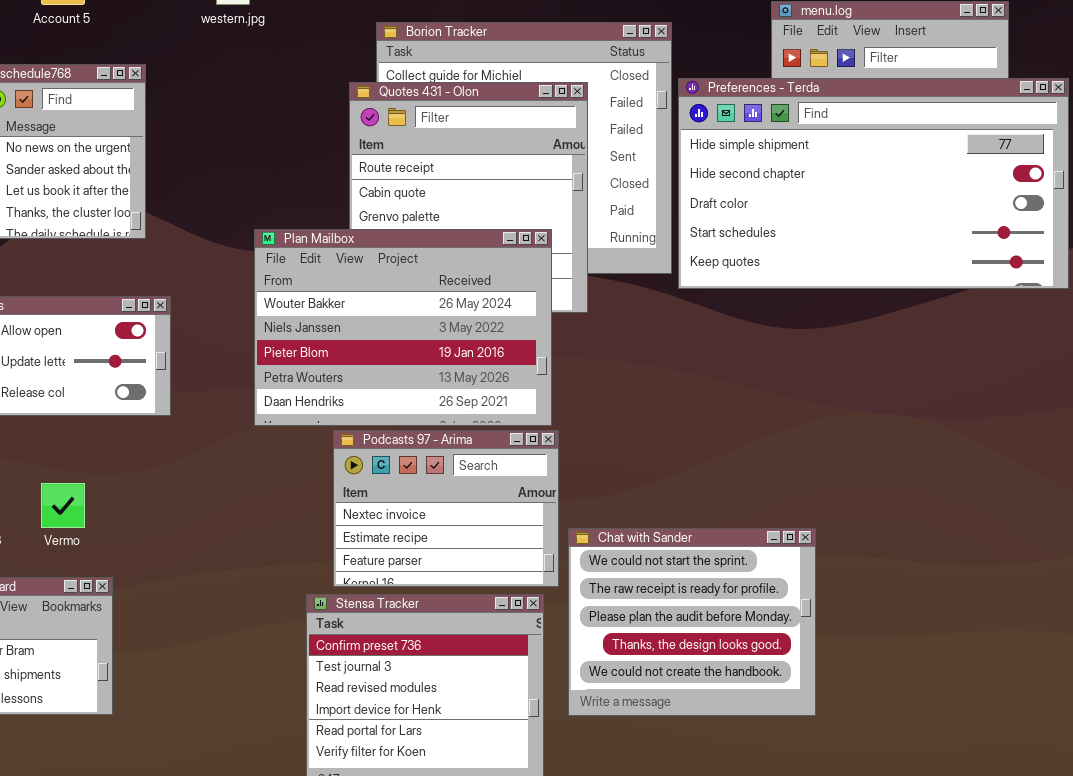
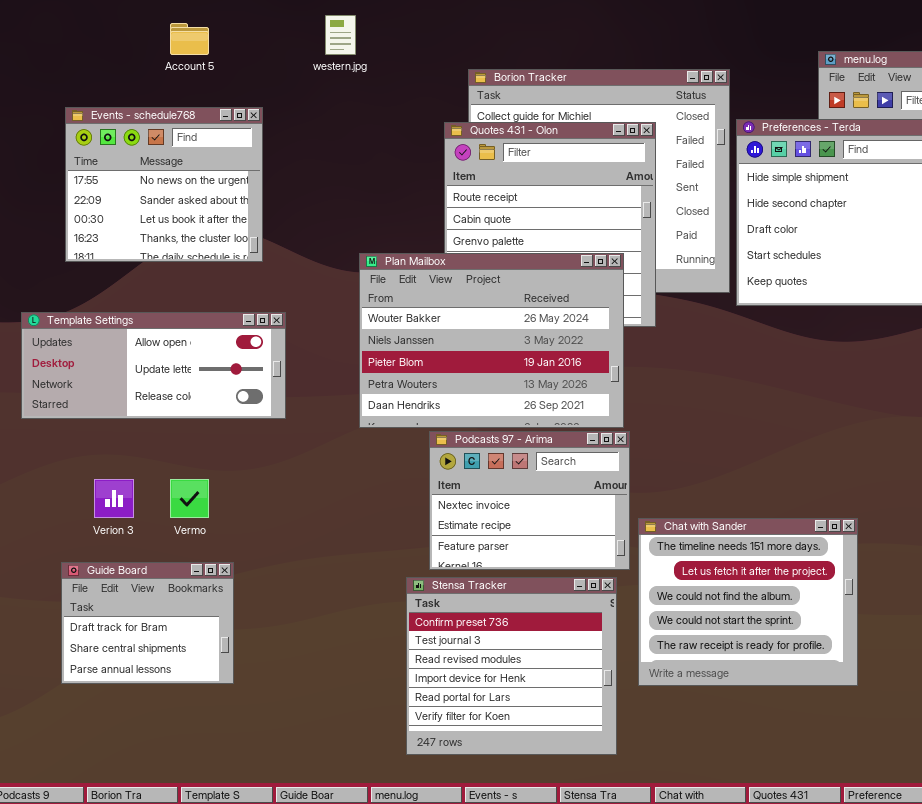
Chat with Sander: [568,528,816,716] -> [638,518,858,686], scrolled up 3 rows

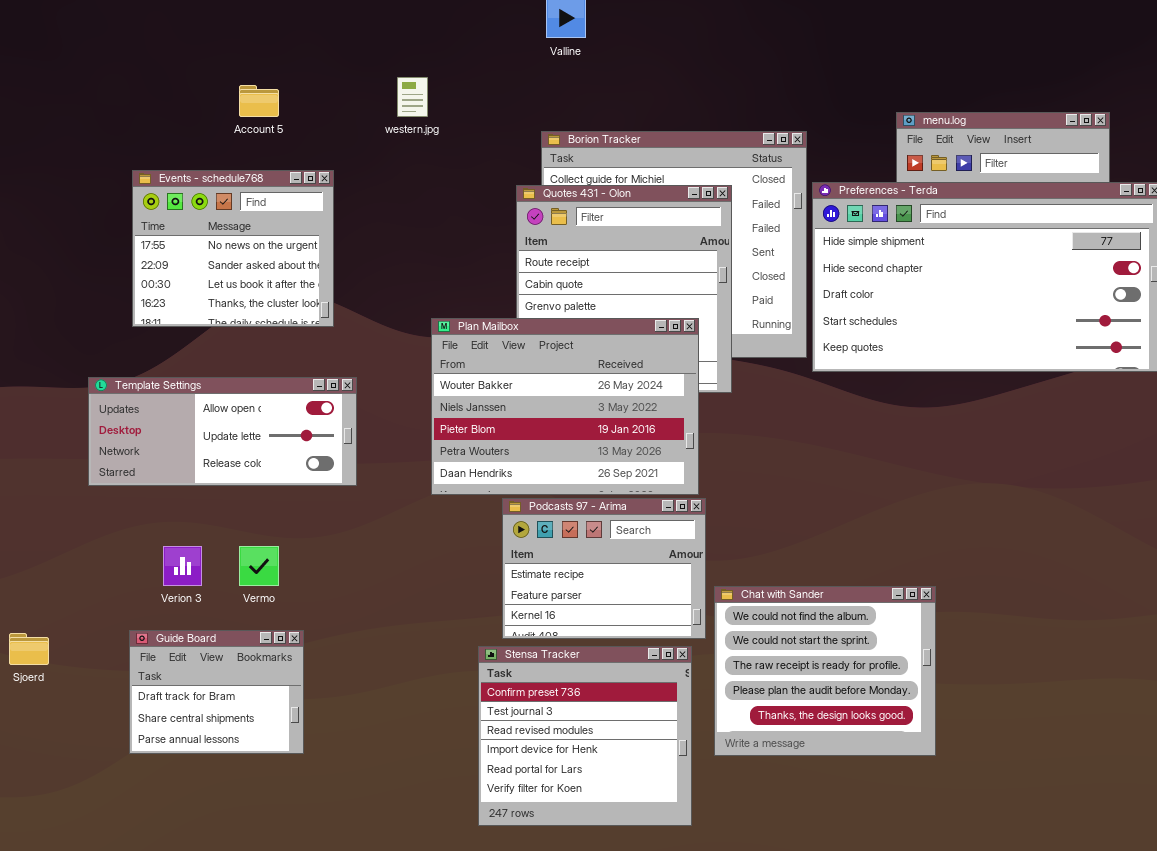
Podcasts 97 - Arima: [429,431,630,570] -> [502,498,706,639], scrolled down 1 row
Chat with Sander: [638,518,858,686] -> [714,586,936,756], scrolled down 2 rows

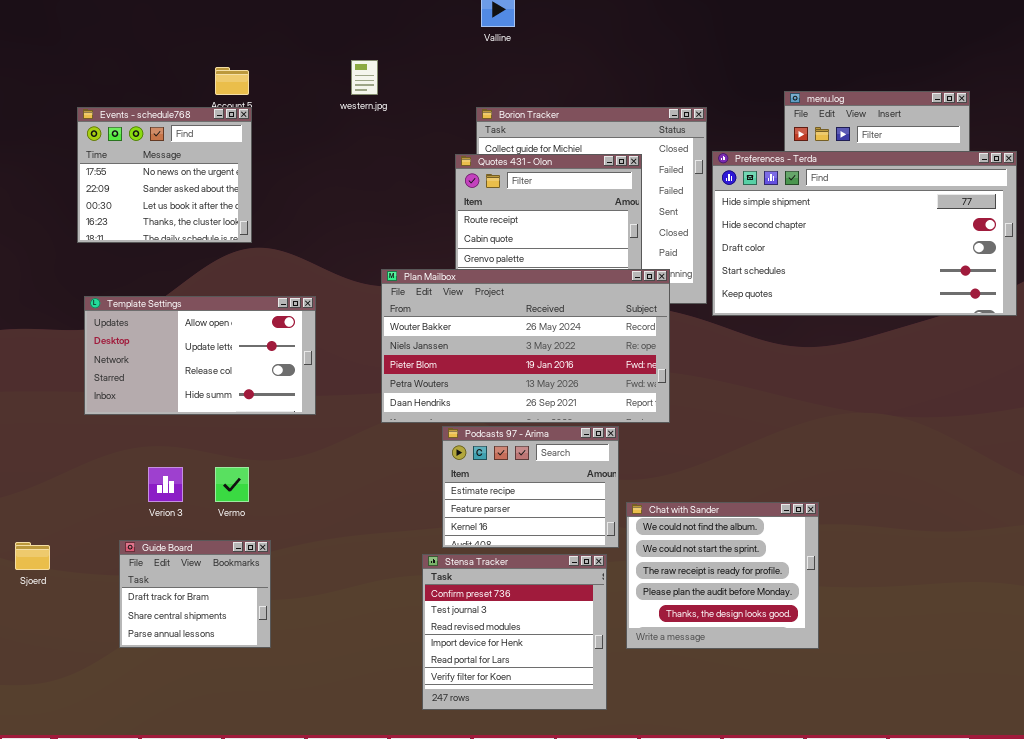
Events - schedule768: [132,170,334,327] -> [77,107,252,243], moved
Plan Mailbox: [431,318,699,495] -> [381,269,670,423], resized
Template Settings: [88,377,357,486] -> [84,296,316,415], resized

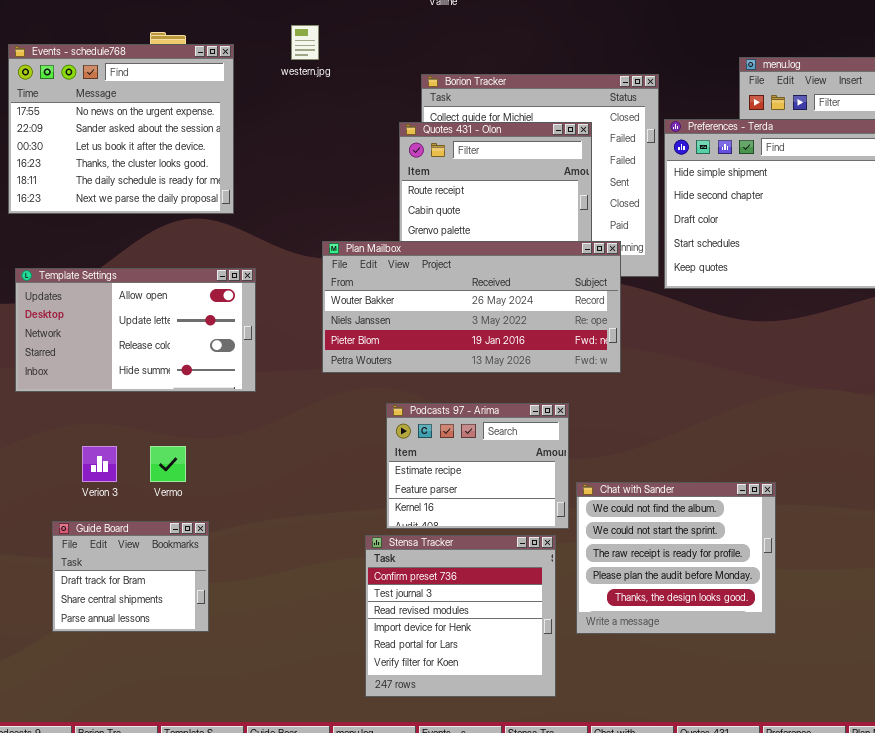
Events - schedule768: [77,107,252,243] -> [8,44,234,214], resized
Plan Mailbox: [381,269,670,423] -> [322,241,621,373], resized

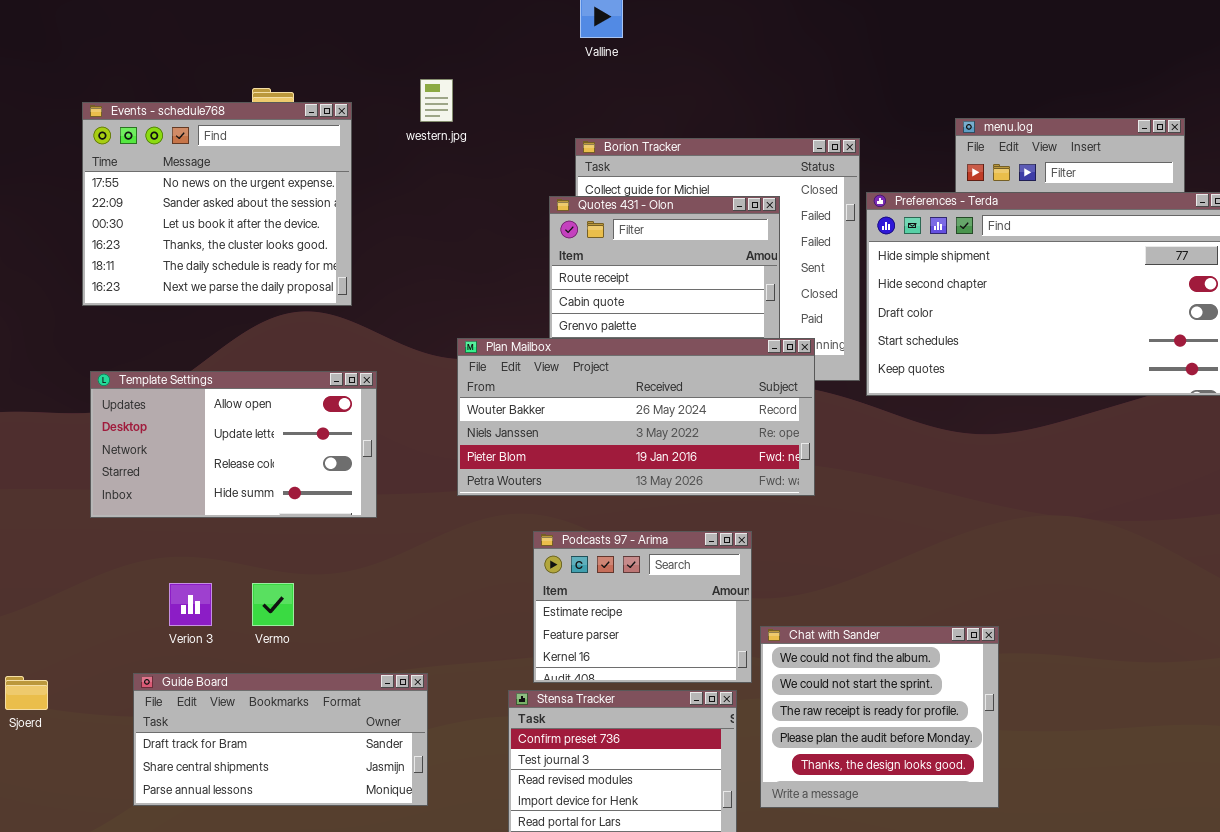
Guide Board: [52,521,209,632] -> [133,673,428,806], resized

